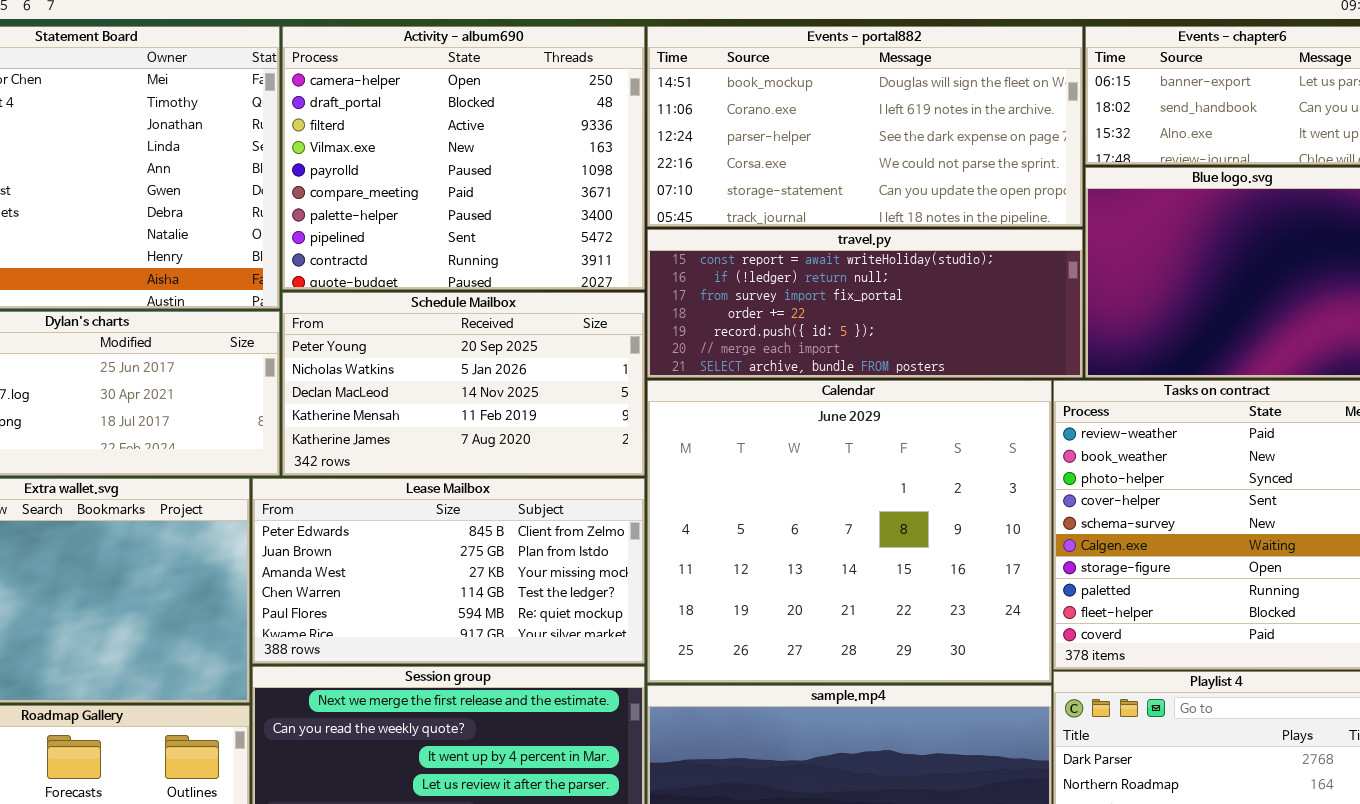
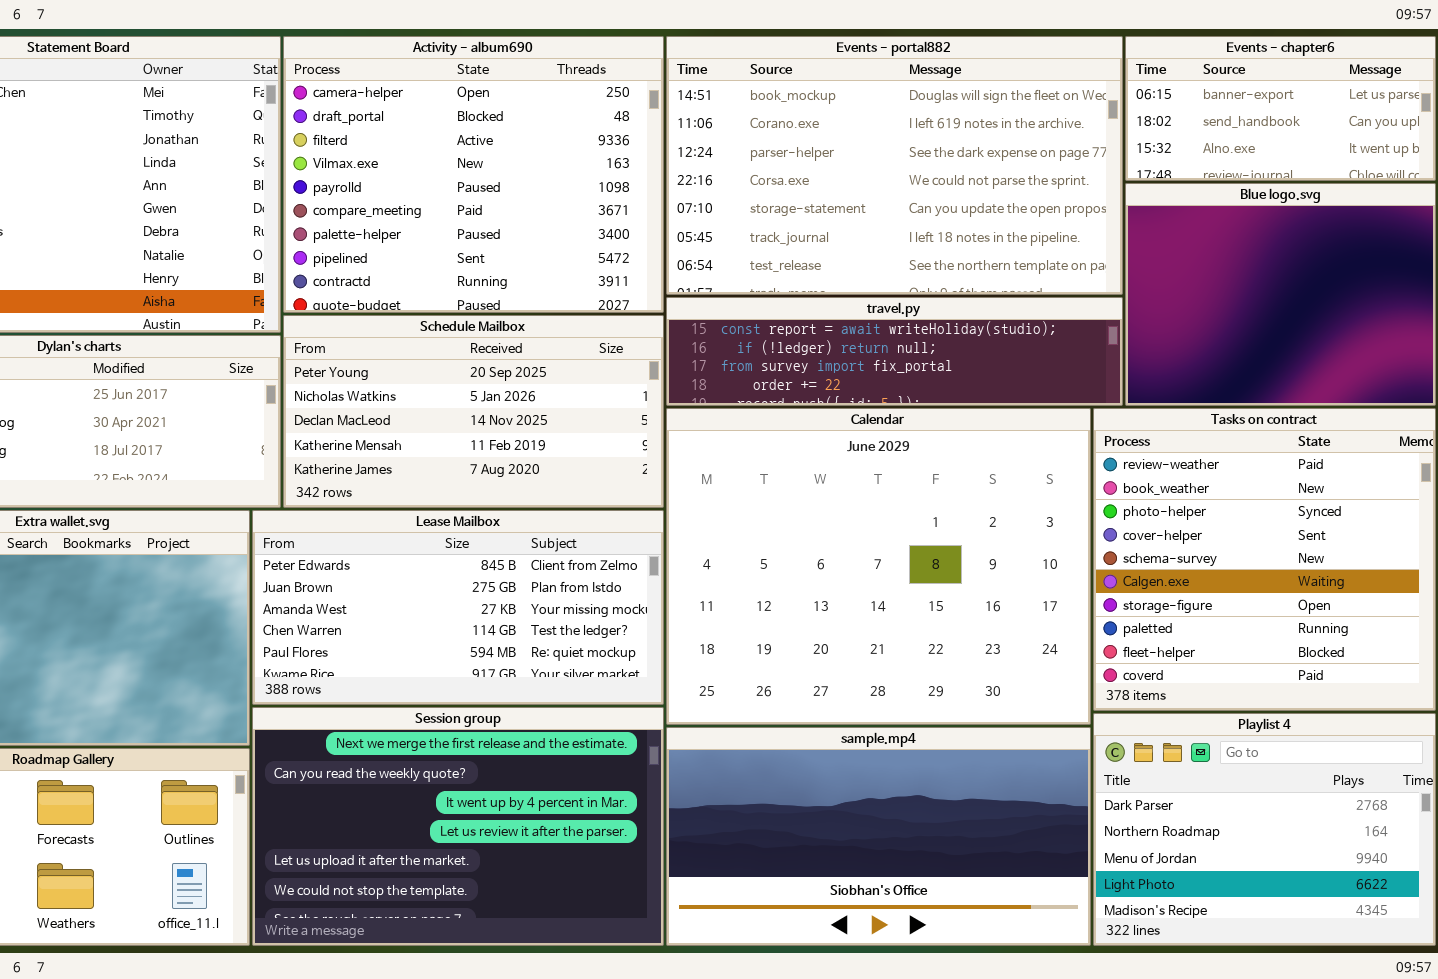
Events - portal882: [647,26,1083,227] -> [666,36,1123,295], resized
travel.py: [647,229,1083,378] -> [666,297,1123,406], resized

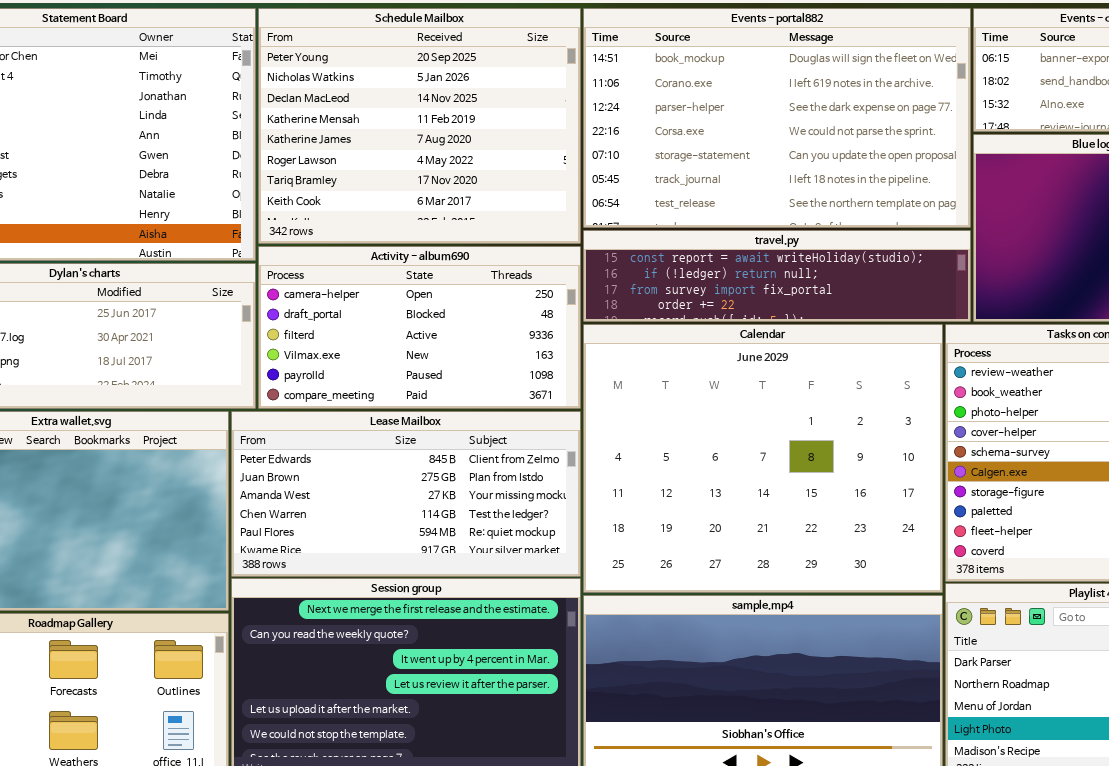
Activity - album690: [283,36,664,313] -> [258,246,581,409], moved, resized
Schedule Mailbox: [283,315,664,508] -> [258,8,581,244], moved, resized

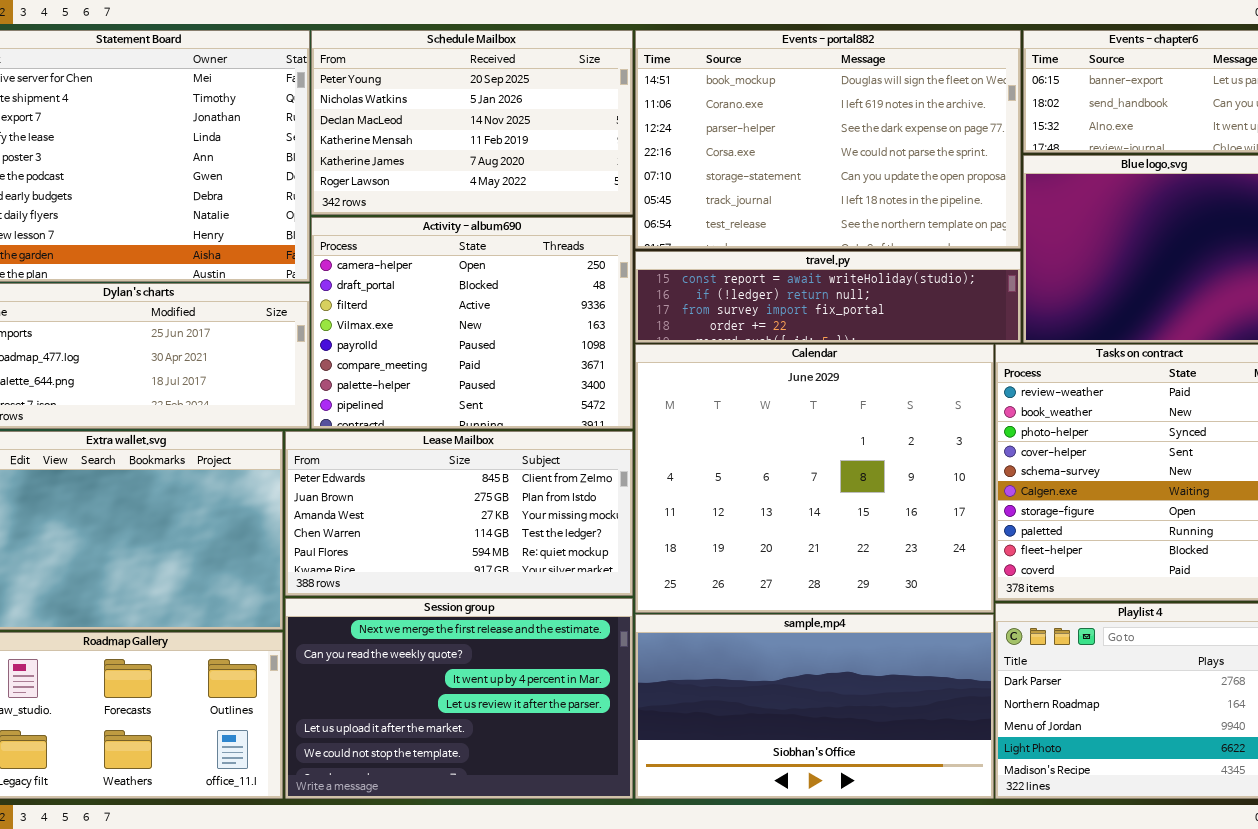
Schedule Mailbox: [258,8,581,244] -> [311,30,633,215], resized
Activity - album690: [258,246,581,409] -> [311,217,633,429], resized

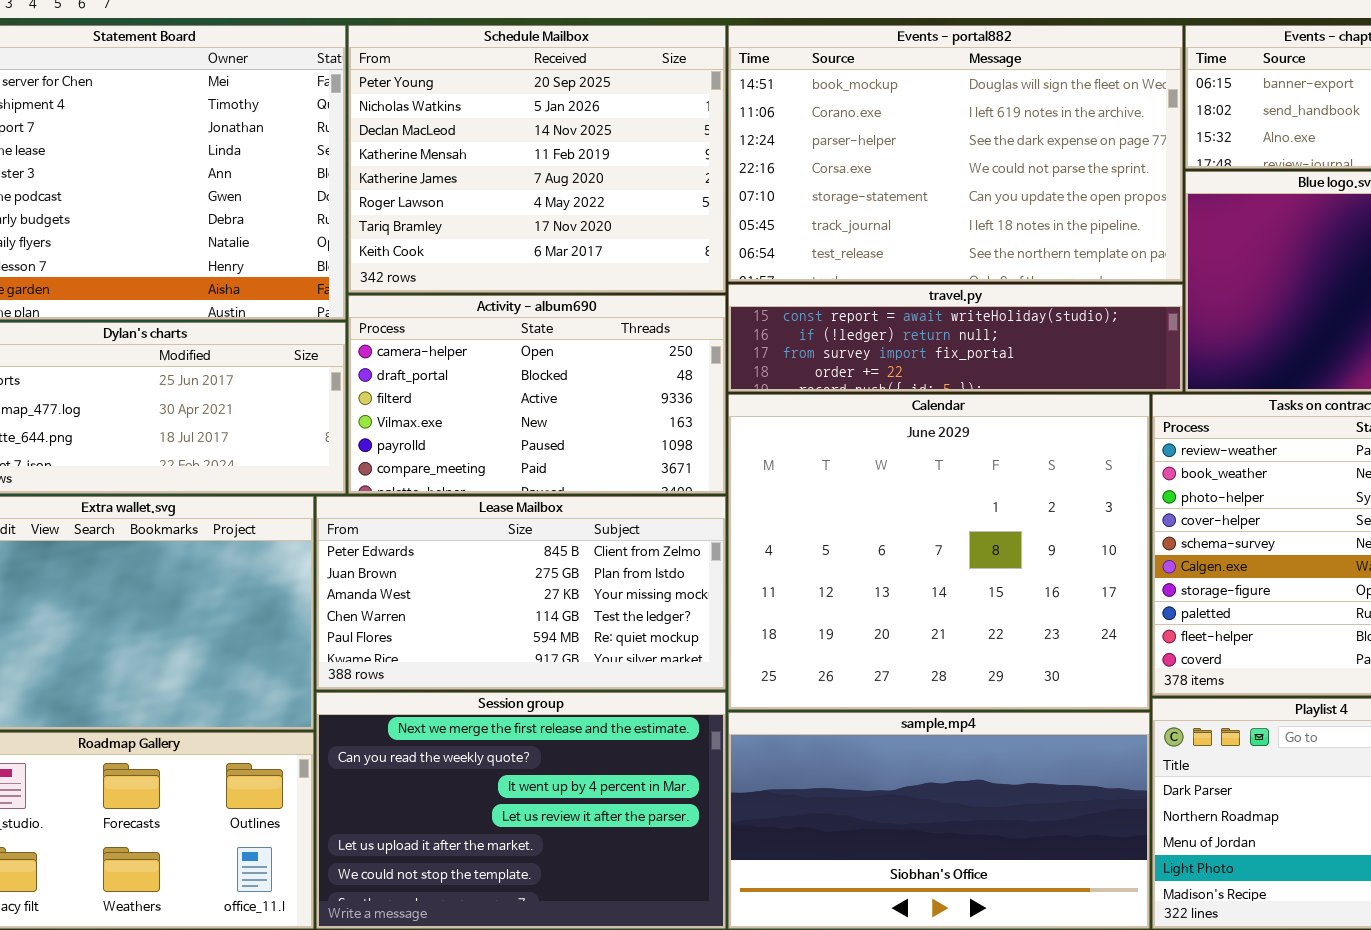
Schedule Mailbox: [311,30,633,215] -> [348,25,726,293], resized
Activity - album690: [311,217,633,429] -> [348,295,726,494], resized

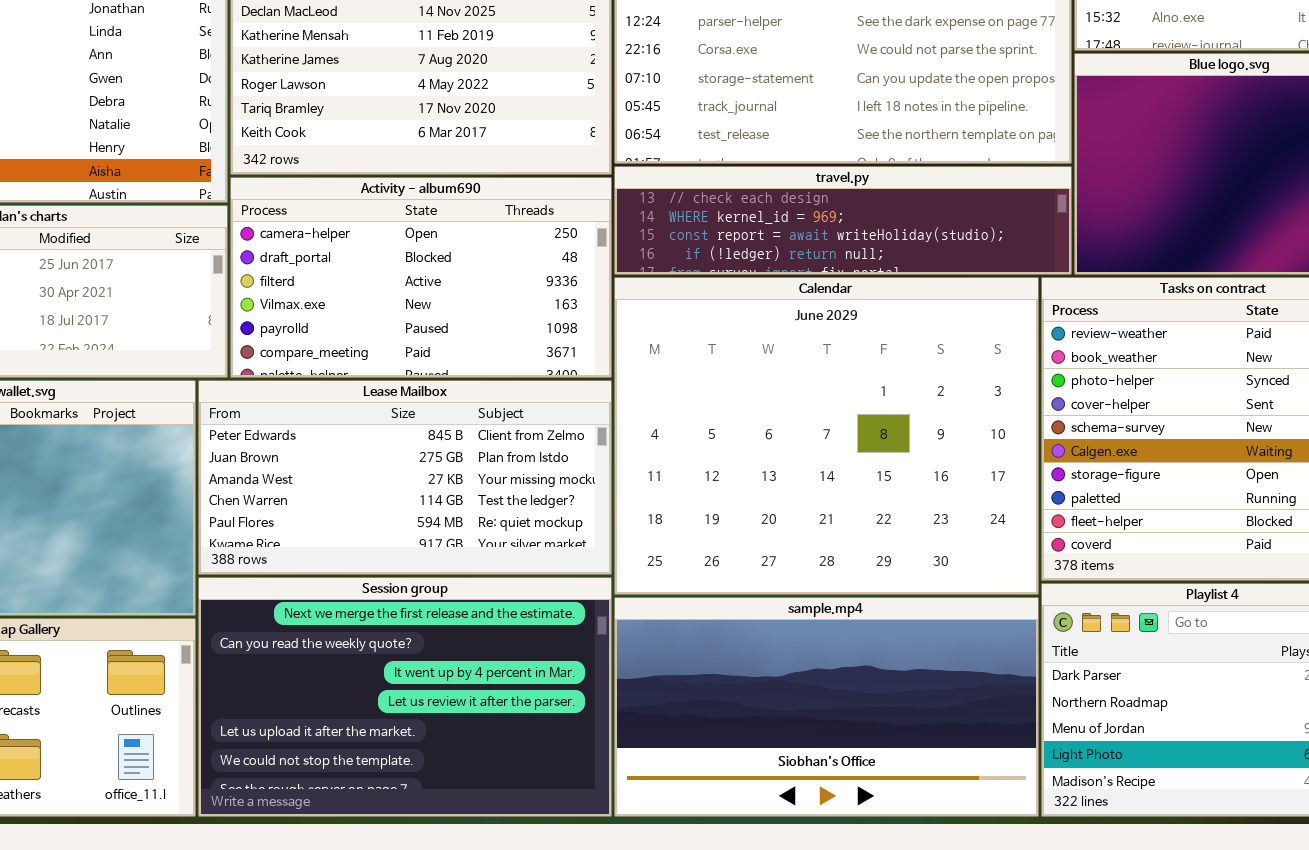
travel.py: [728,284,1183,392] -> [614,166,1072,275], scrolled up 2 rows

